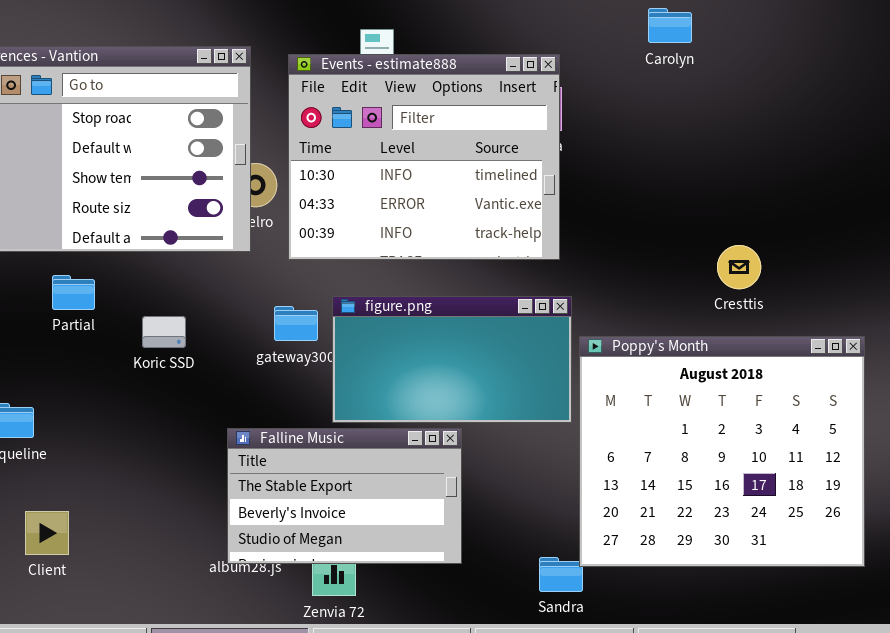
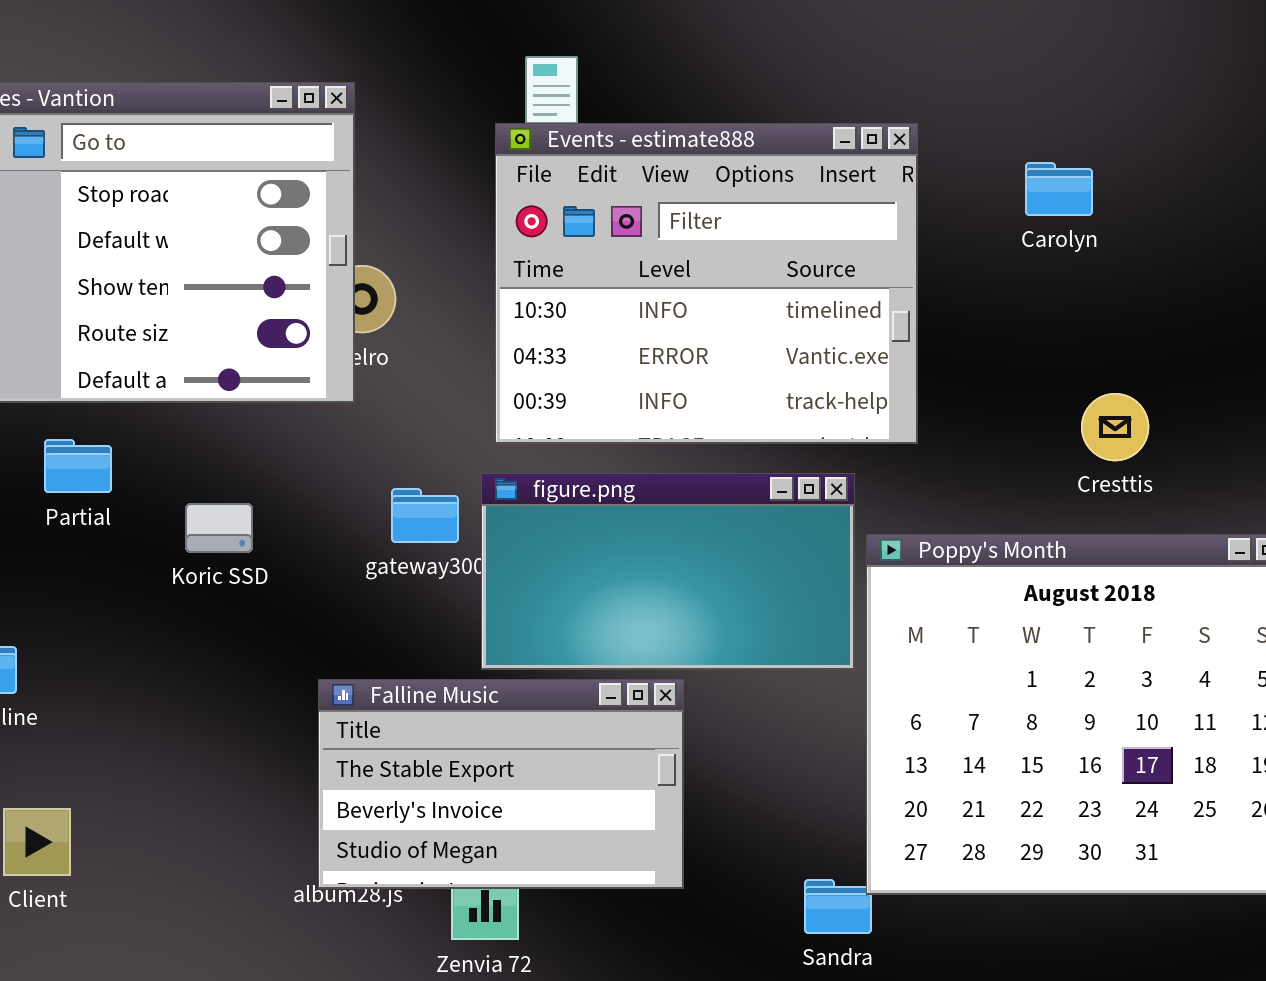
Carolyn: [648,8,692,43] -> [1025,162,1093,216], moved
Events - estimate888: [288,54,560,260] -> [495,123,918,444], moved

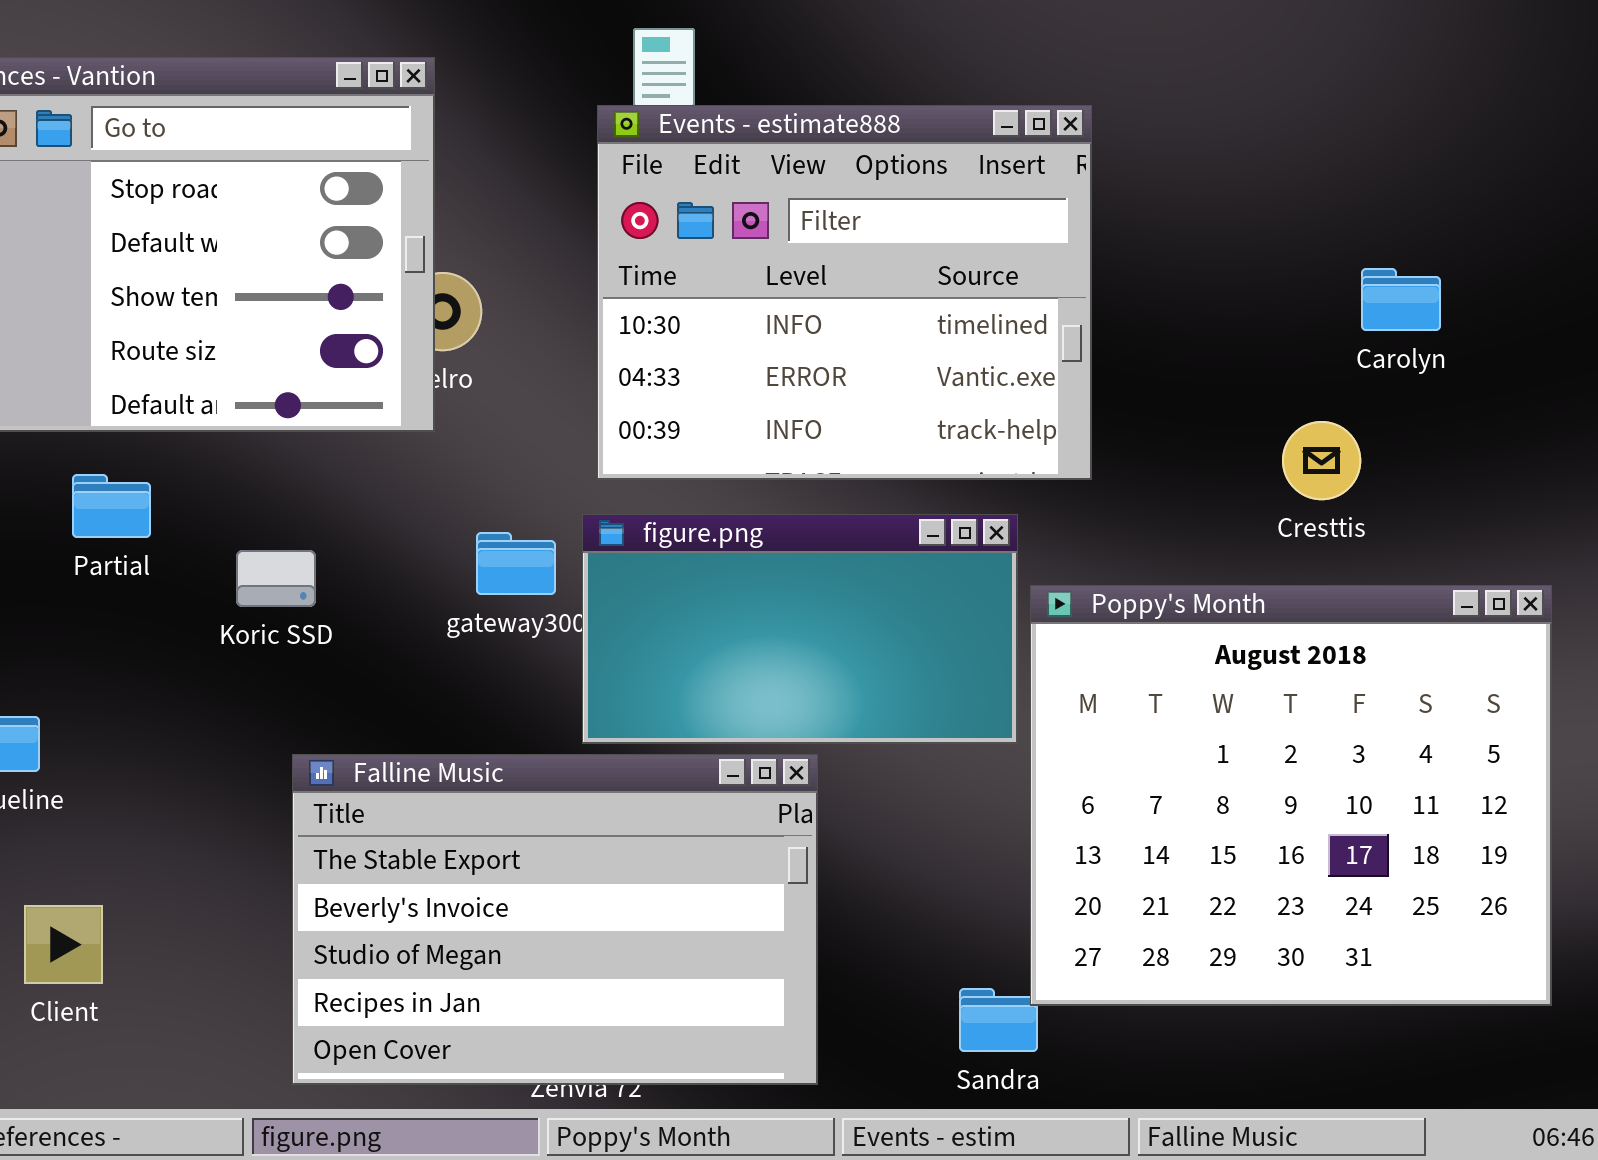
Carolyn: [1025,162,1093,216] -> [1361,268,1441,331], moved
Falline Music: [318,679,684,889] -> [292,754,818,1085], resized

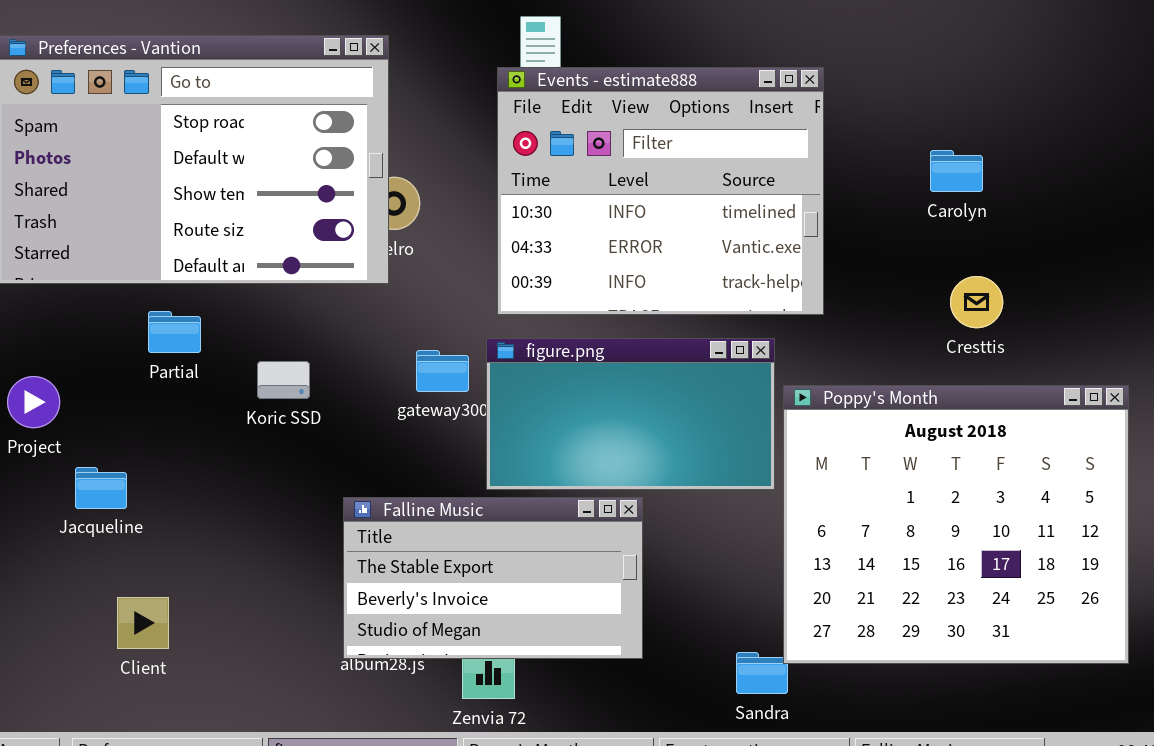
Carolyn: [1361,268,1441,331] -> [930,150,983,192], moved
Falline Music: [292,754,818,1085] -> [343,497,643,659], resized

